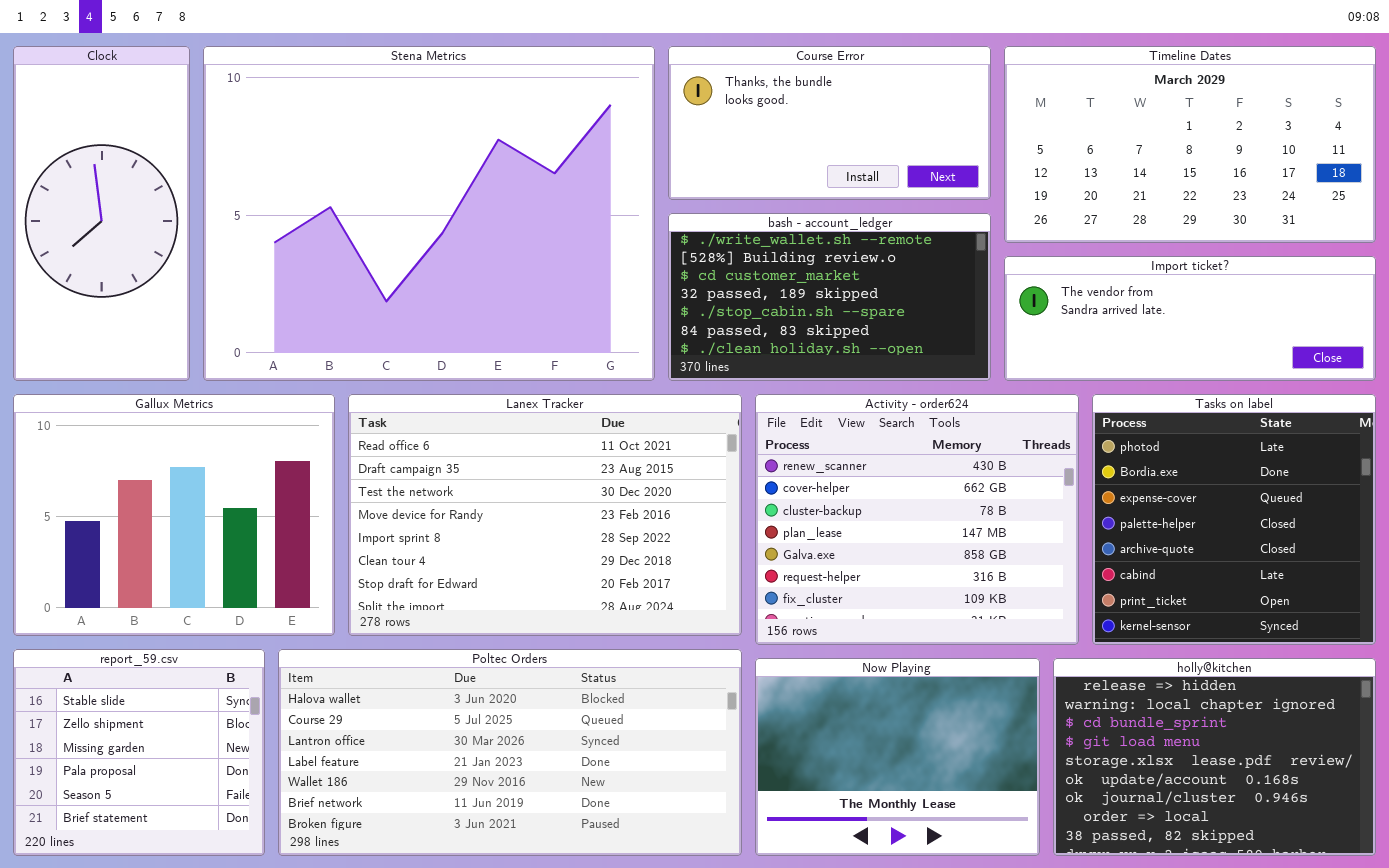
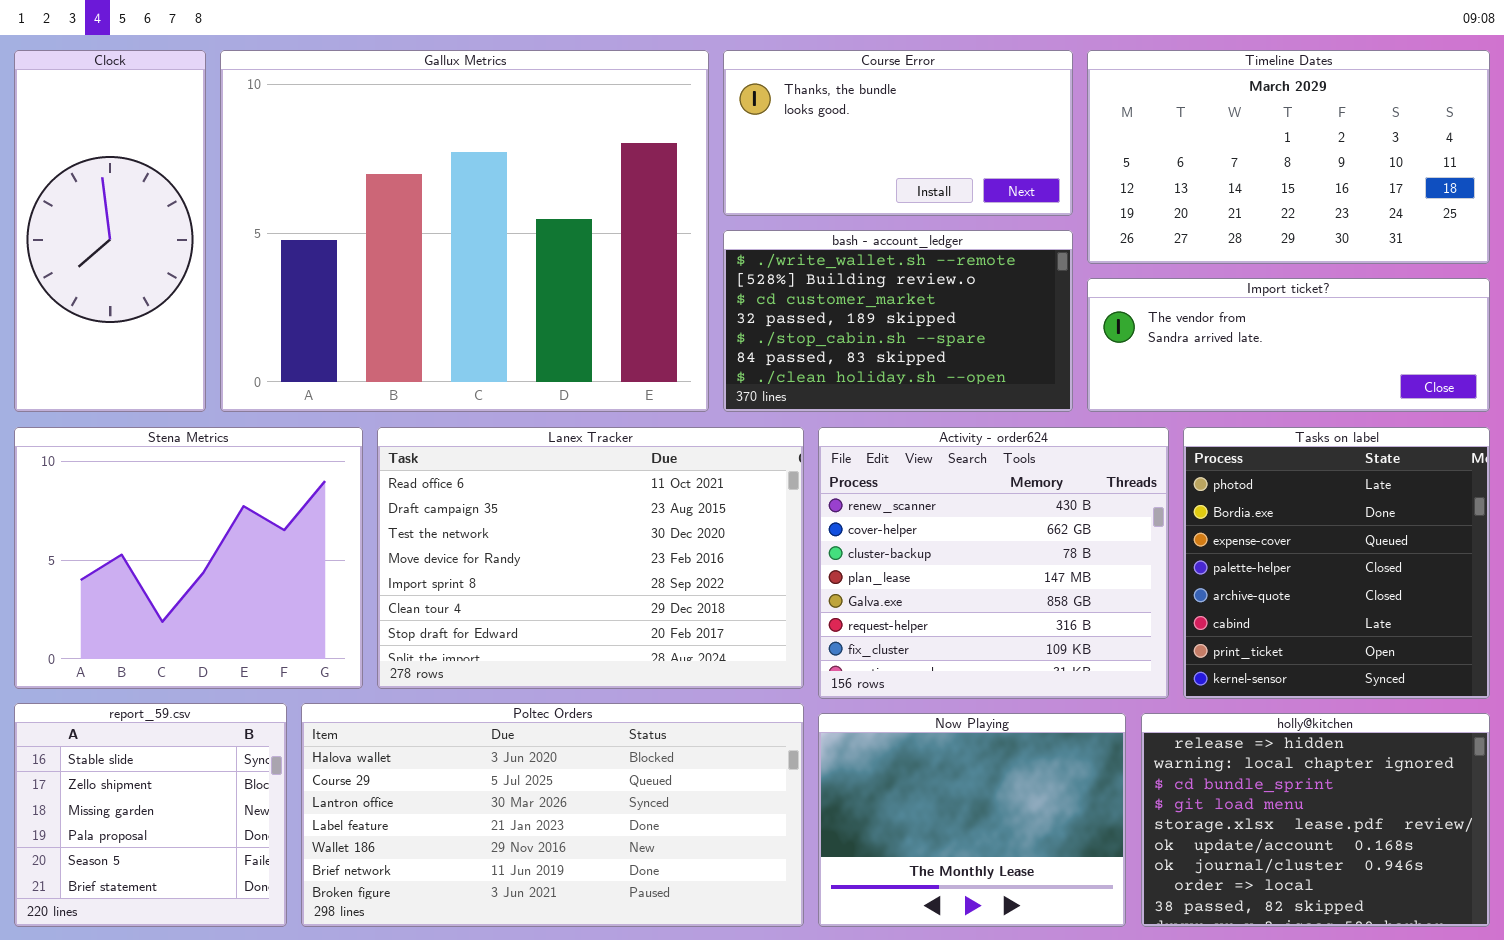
Stena Metrics: [203,46,655,381] -> [14,427,363,689], moved, resized
Gallux Metrics: [13,394,335,636] -> [220,50,709,412], moved, resized

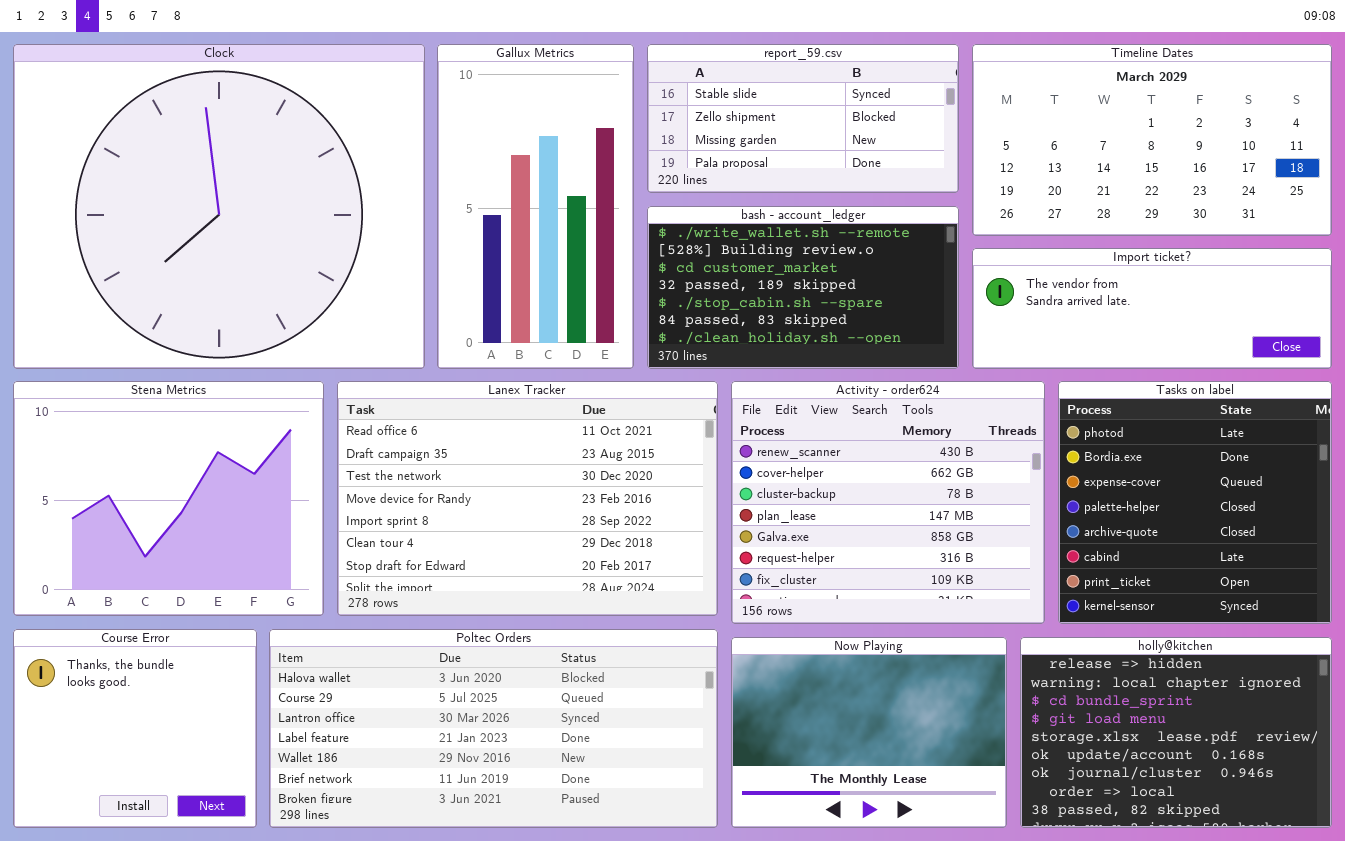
Clock: [14,50,206,412] -> [13,44,425,369], resized
Gallux Metrics: [220,50,709,412] -> [437,44,634,369], resized
Course Error: [723,50,1073,216] -> [13,629,257,828], moved, resized
report_59.csv: [14,703,287,927] -> [647,44,959,193], moved, resized

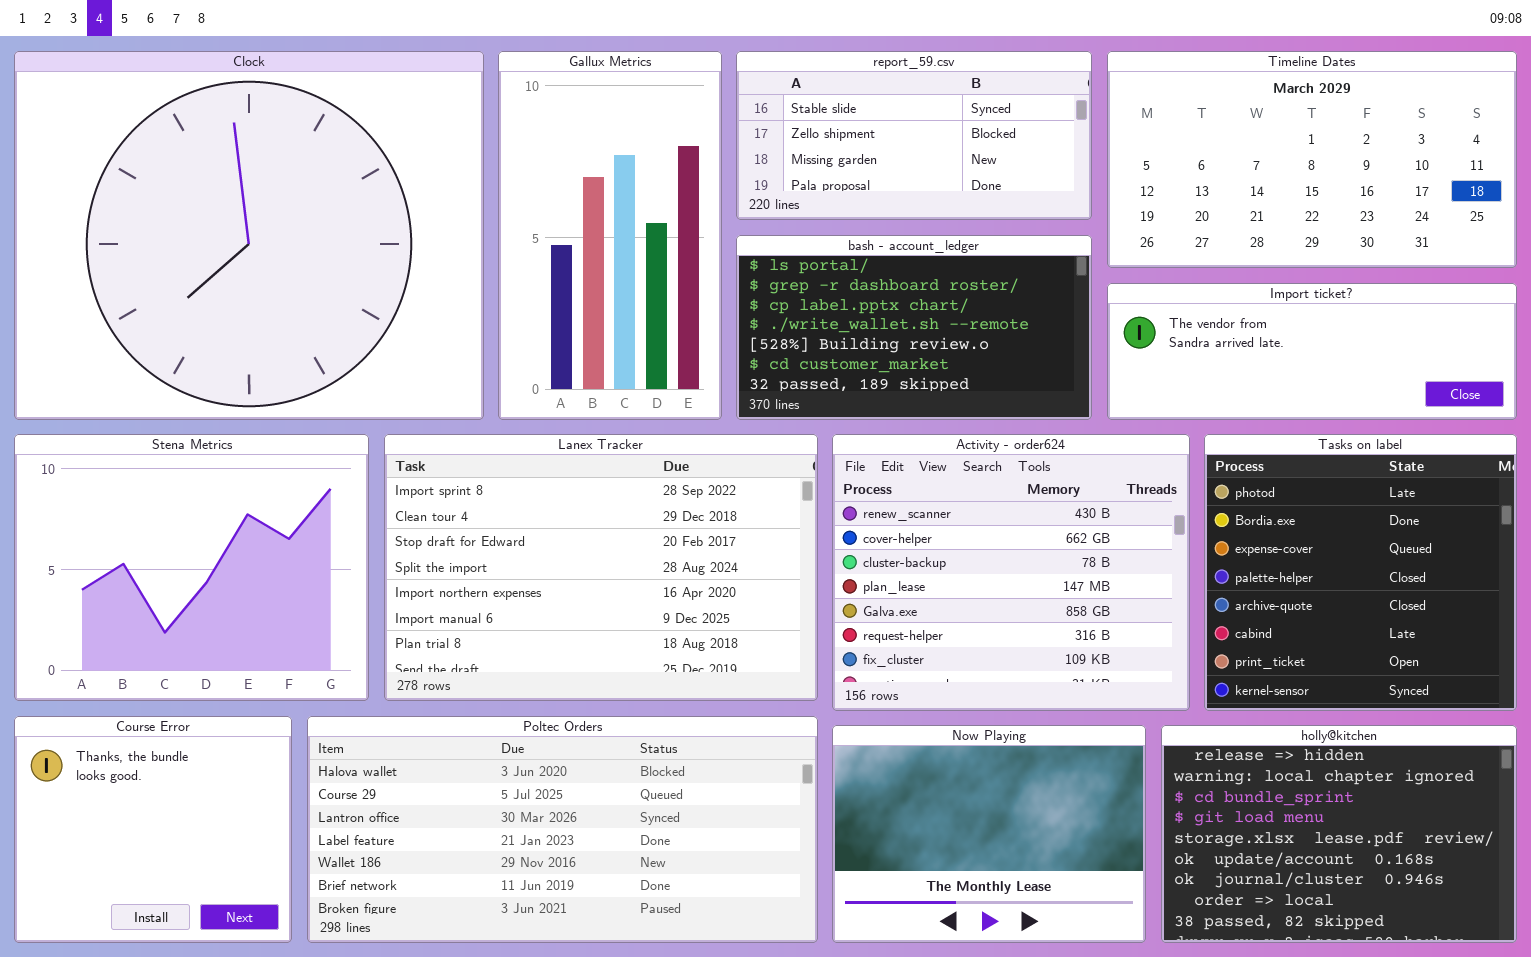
bash - account_ledger: [647,206,959,369] -> [736,235,1092,420], scrolled up 3 rows
Lanex Tracker: [337,381,718,616] -> [384,434,818,701], scrolled down 4 rows

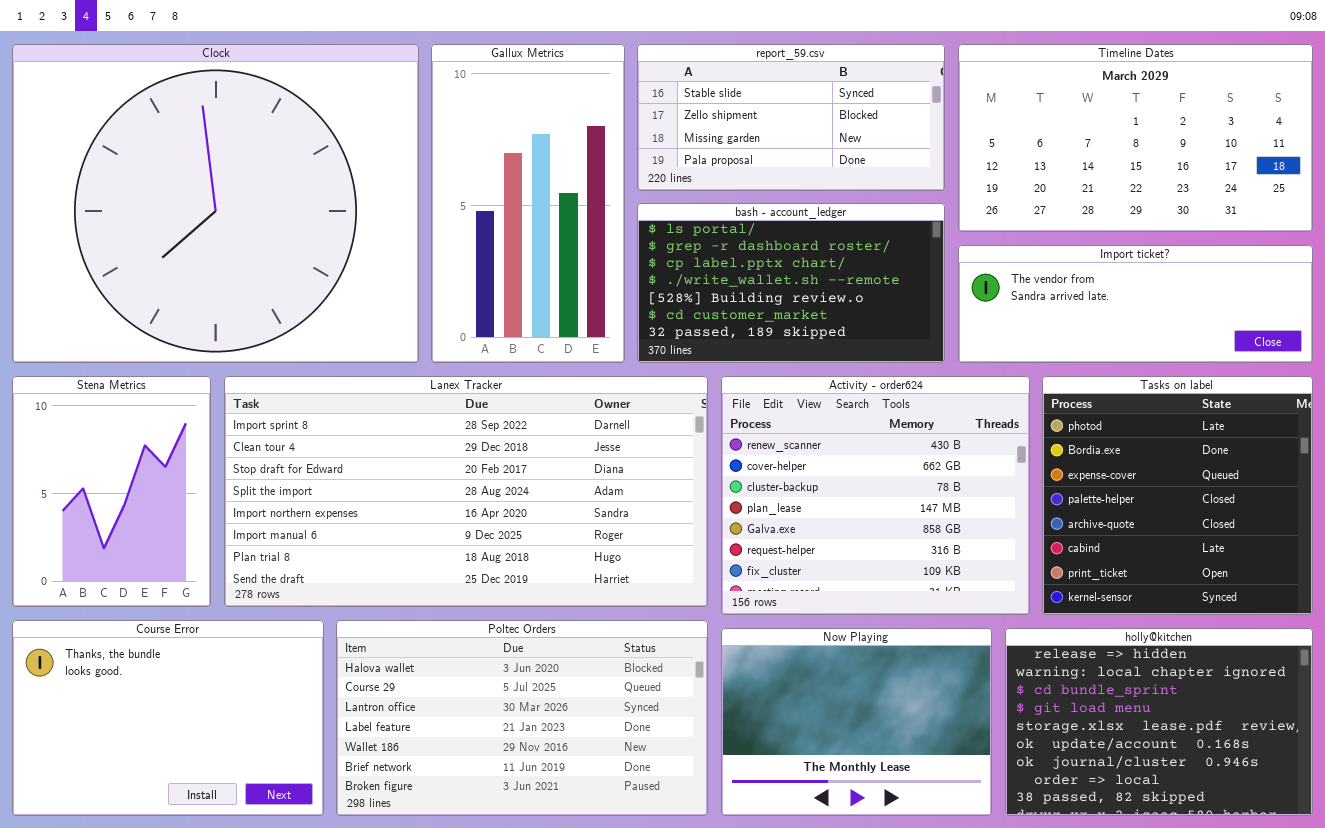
Stena Metrics: [14,434,369,701] -> [12,376,211,607], resized
Lanex Tracker: [384,434,818,701] -> [224,376,708,607], resized
Course Error: [14,716,292,943] -> [12,620,324,816], resized
Poltec Orders: [307,716,818,943] -> [336,620,708,816], resized

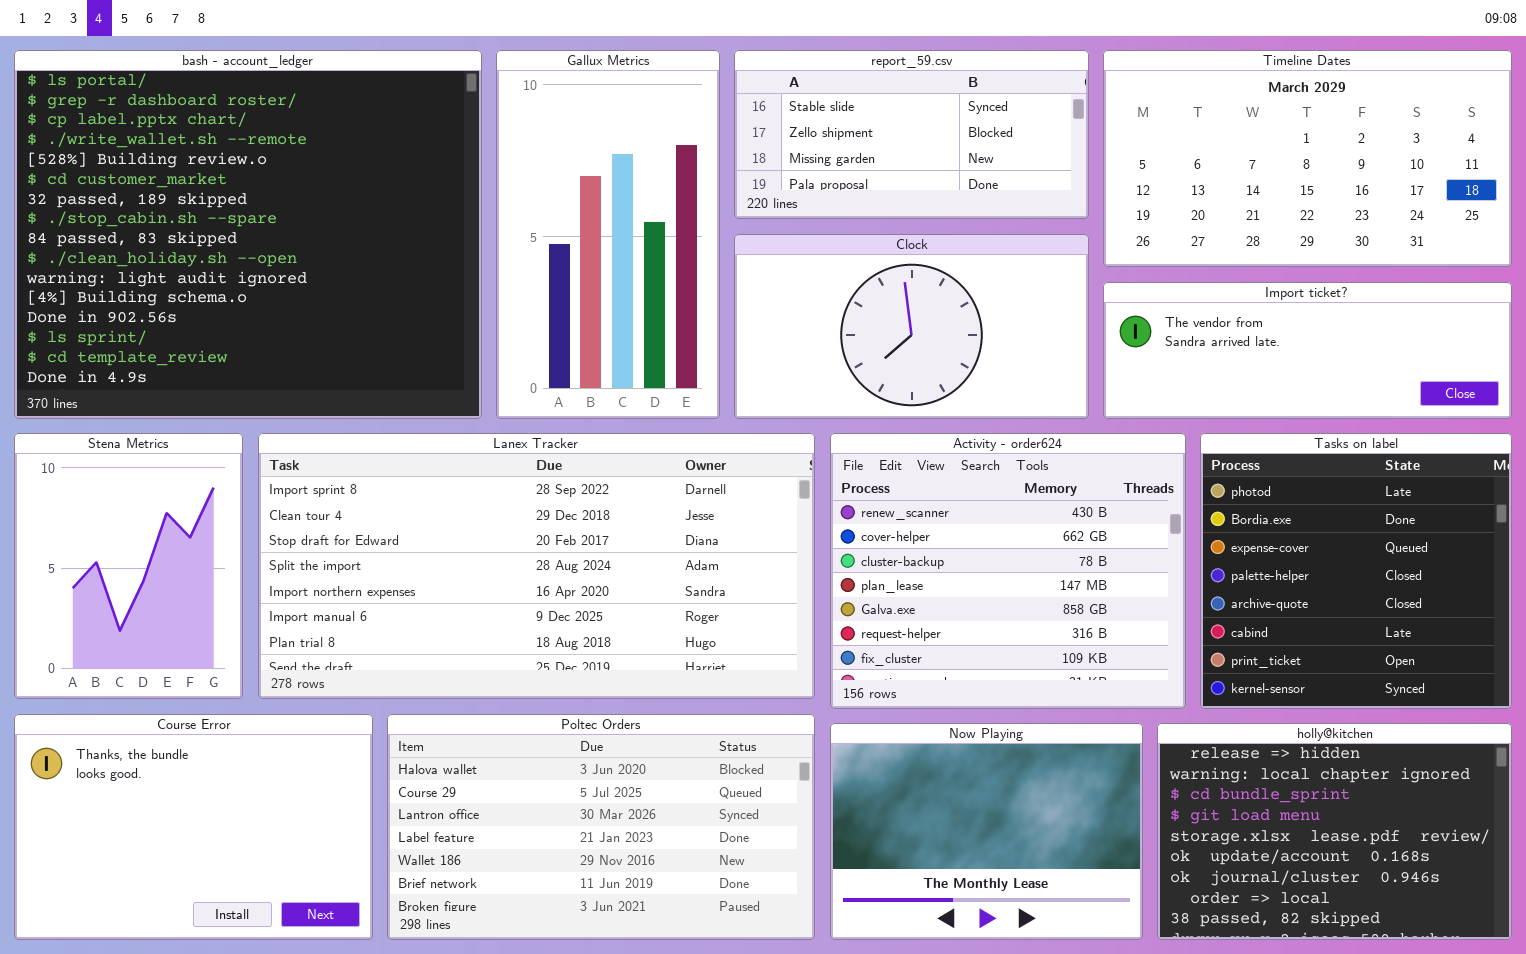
Clock: [12,44,419,363] -> [734,234,1089,419], moved, resized
bash - account_ledger: [637,203,945,363] -> [14,50,482,419], moved, resized

